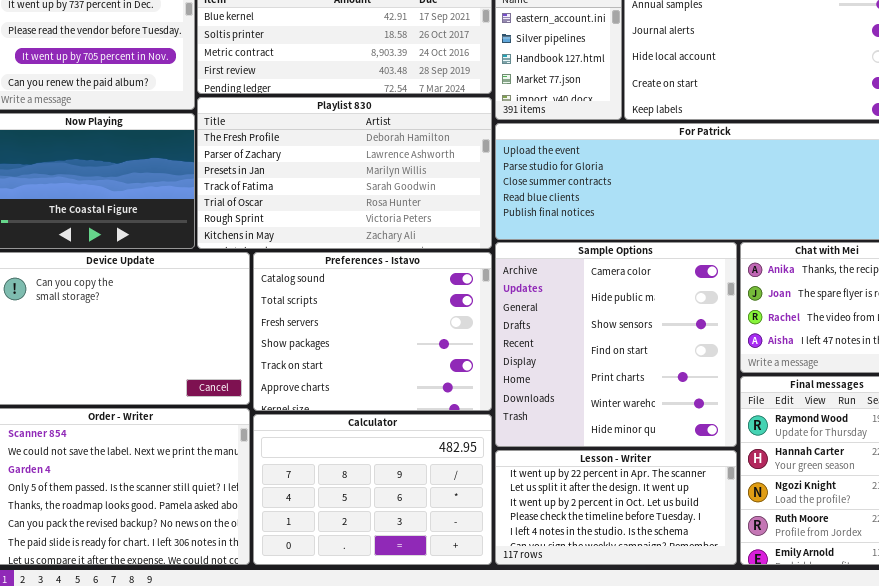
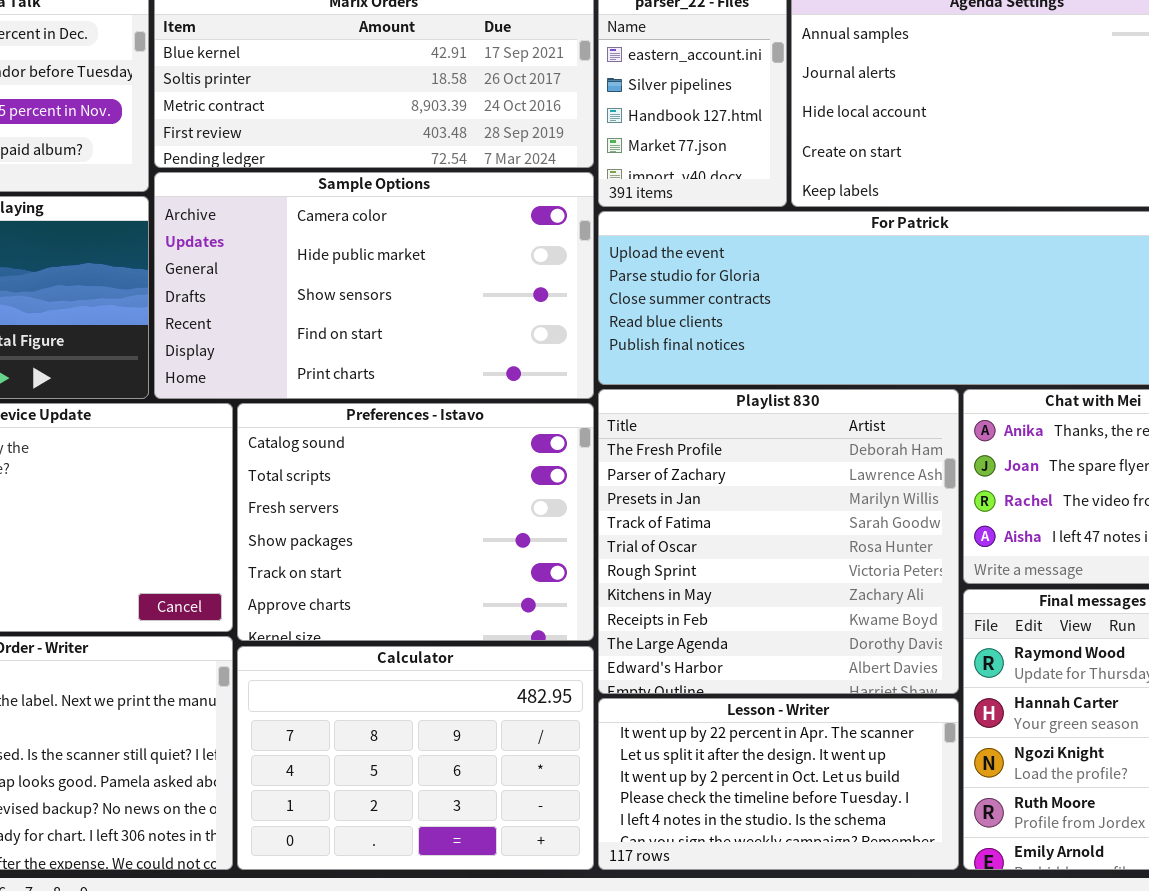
Playlist 830: [197,97,492,249] -> [598,389,959,694], moved, resized
Sample Options: [495,242,737,447] -> [154,172,594,399], moved, resized

